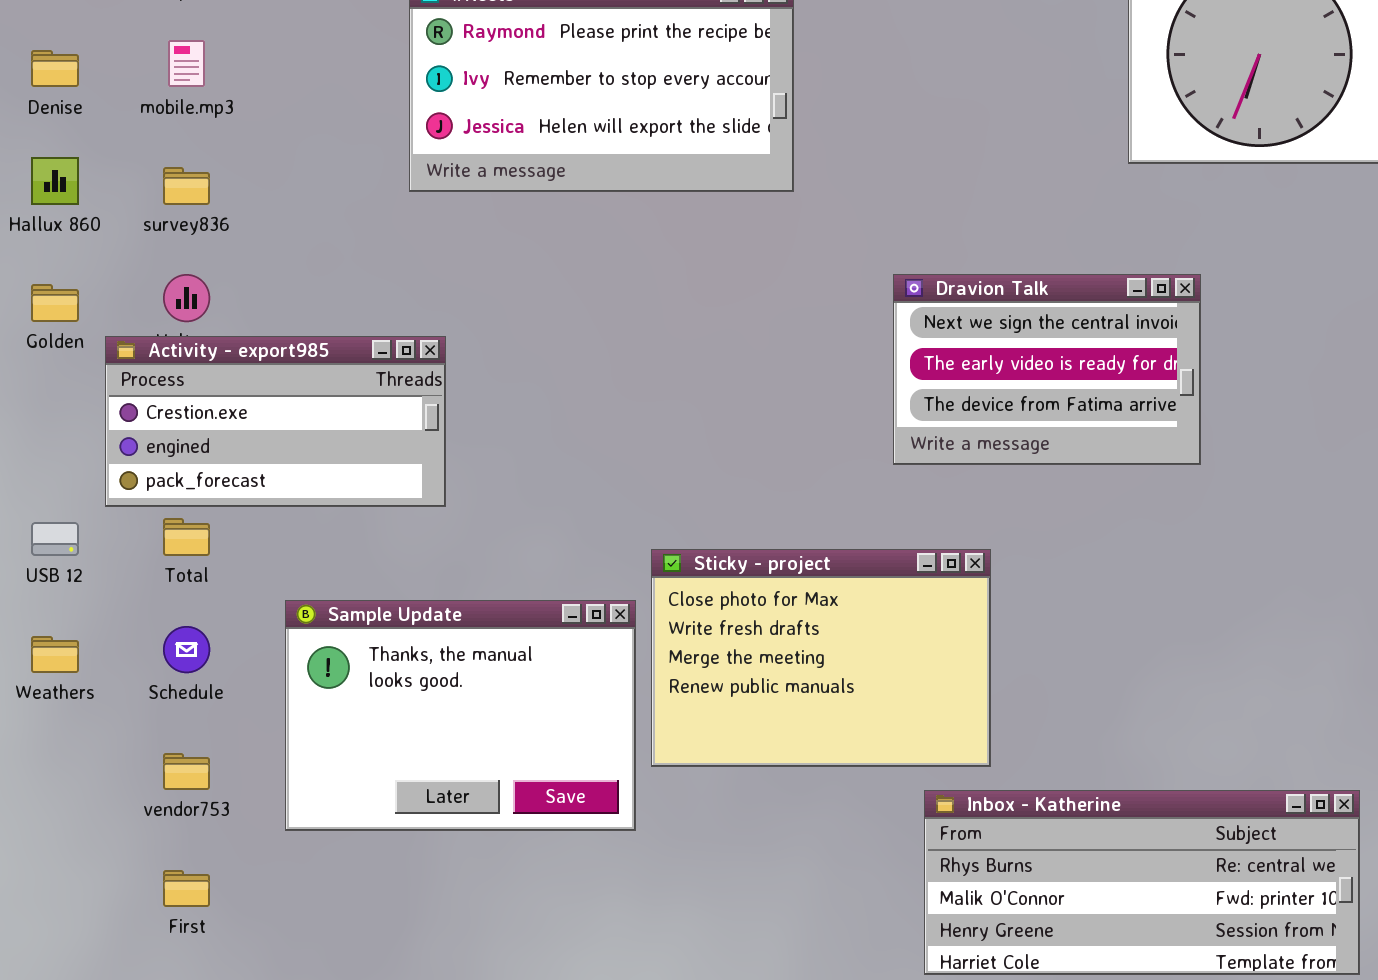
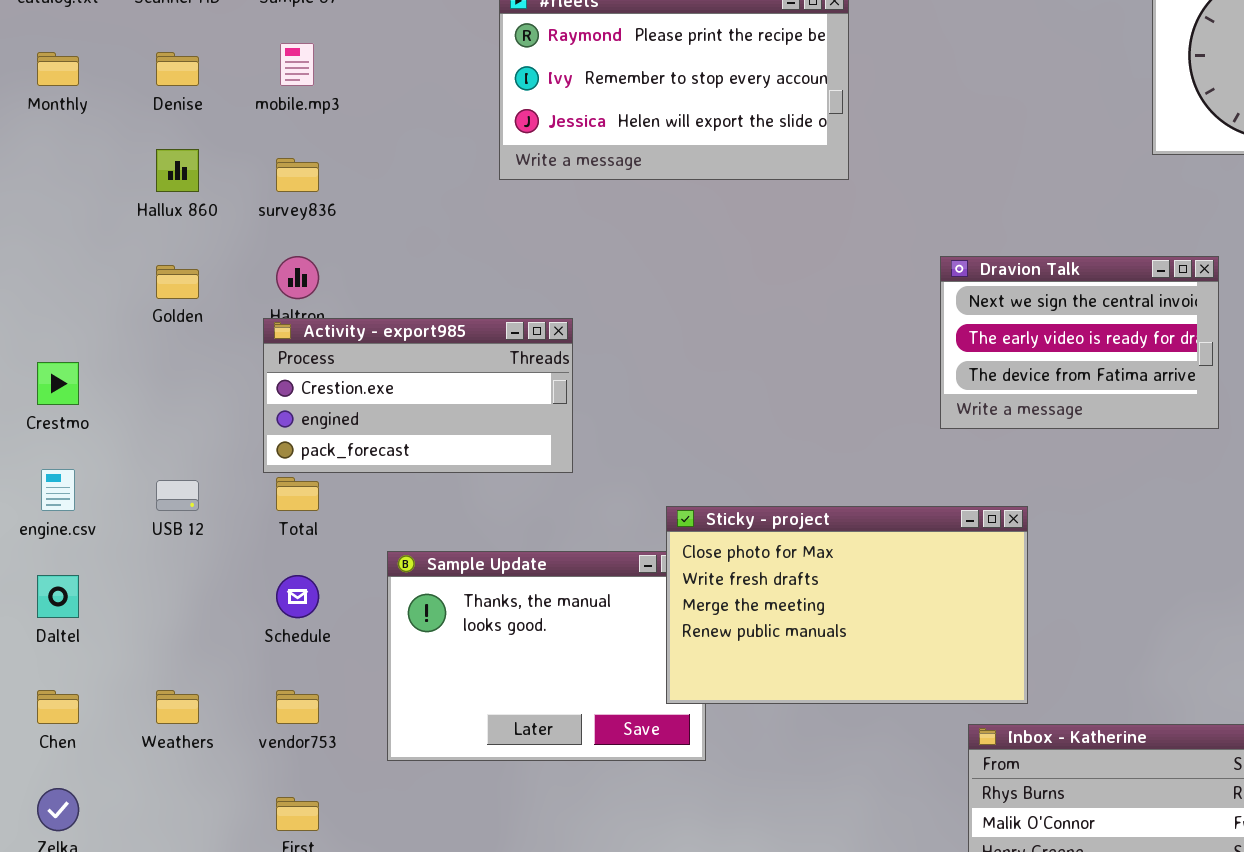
Activity - export985: [105,336,446,507] -> [263,318,573,473], moved
Sticky - project: [651,549,991,767] -> [666,506,1028,704], resized
Weathers: [31,636,79,673] -> [156,690,199,724], moved

